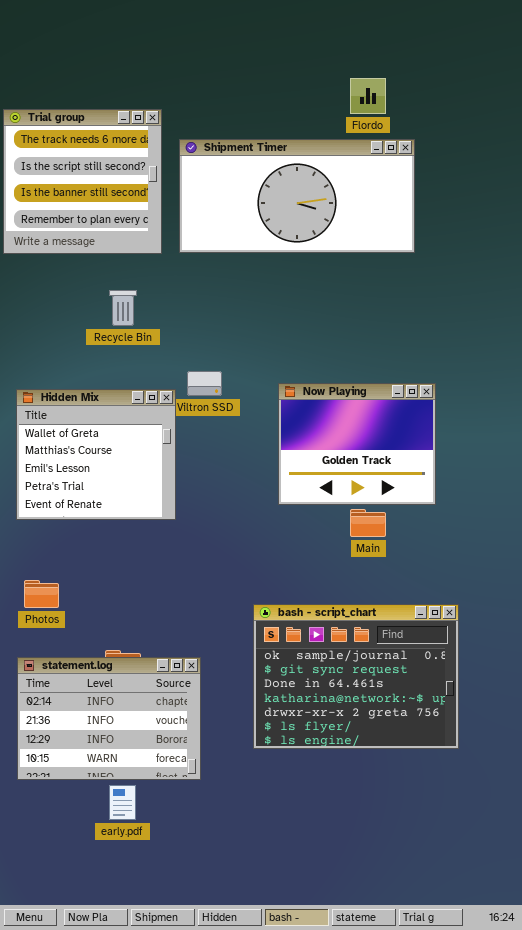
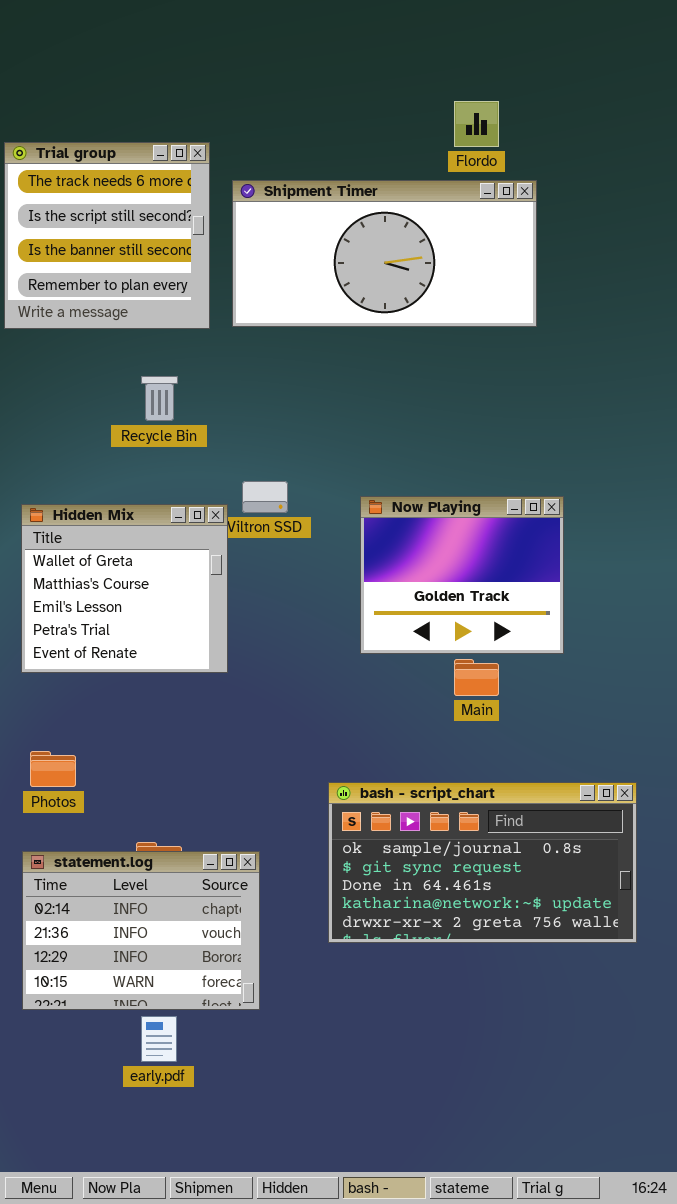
bash - script_chart: [253,604,459,749] -> [328,782,637,943], resized

